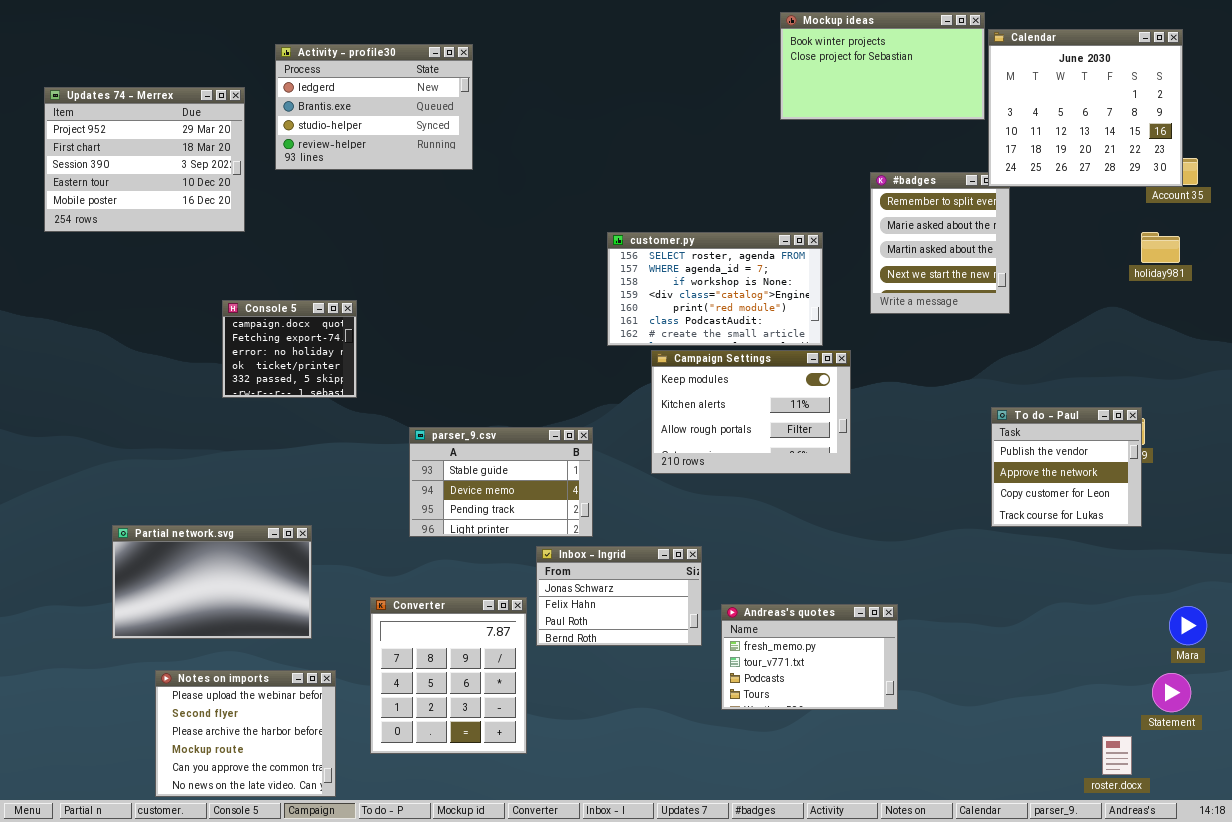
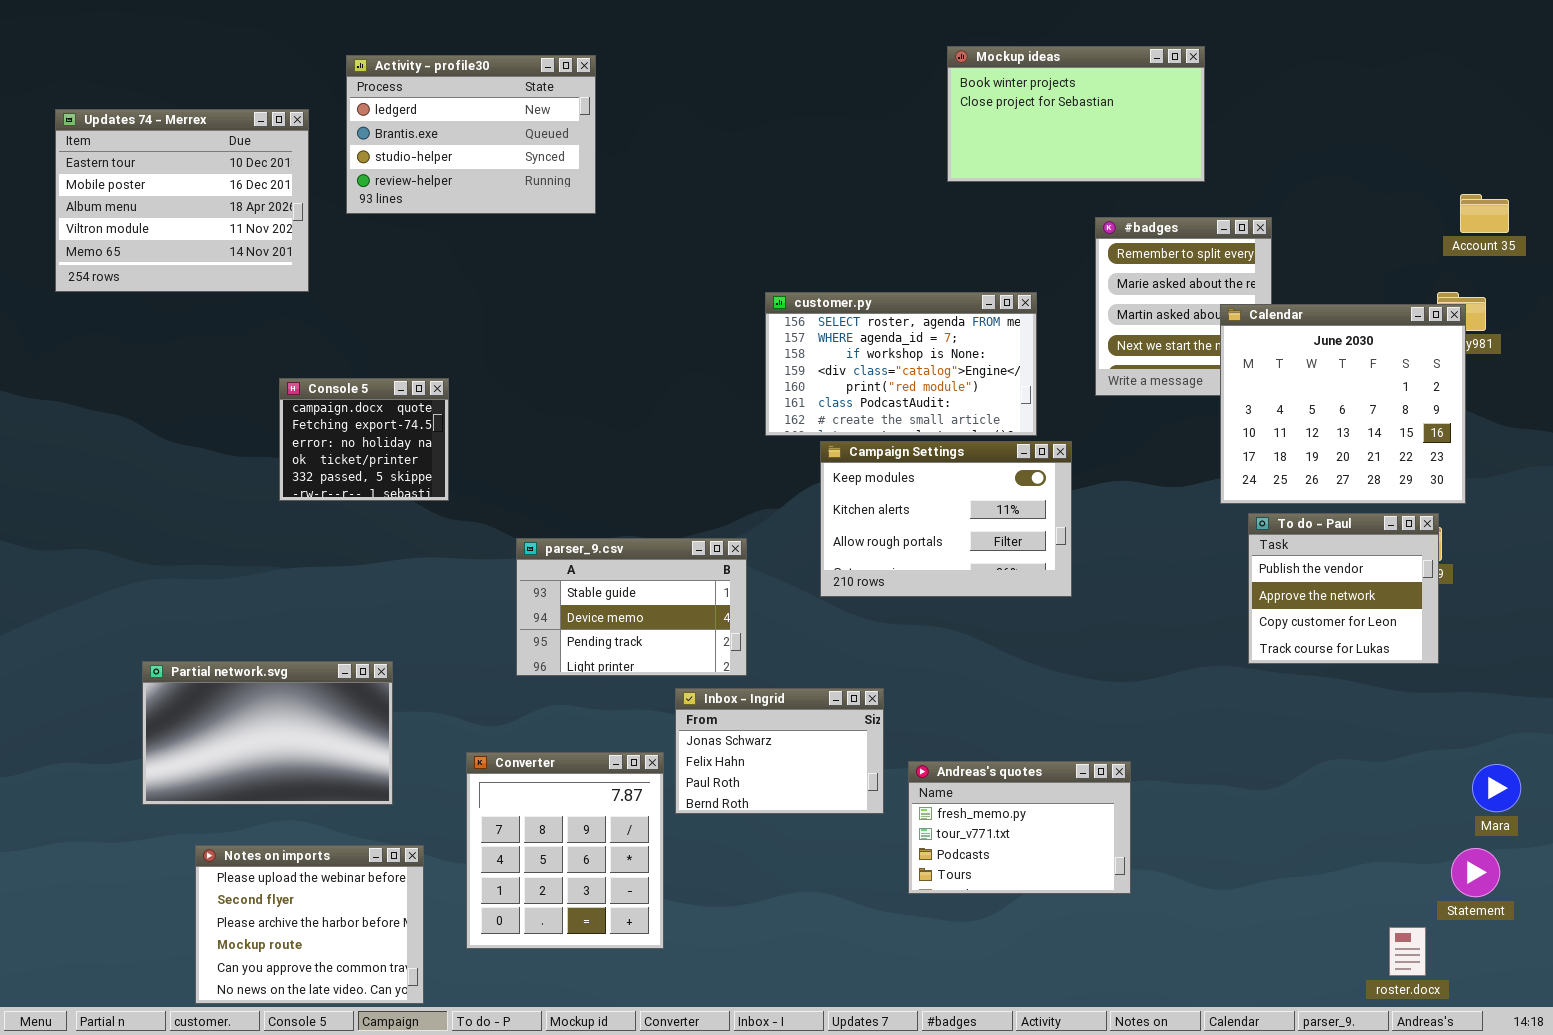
Mockup ideas: [780,12,985,120] -> [947,46,1205,182], moved
Calendar: [988,29,1183,187] -> [1220,304,1466,504], moved
Updates 74 - Merrex: [44,87,245,232] -> [55,109,309,292], scrolled down 3 rows

